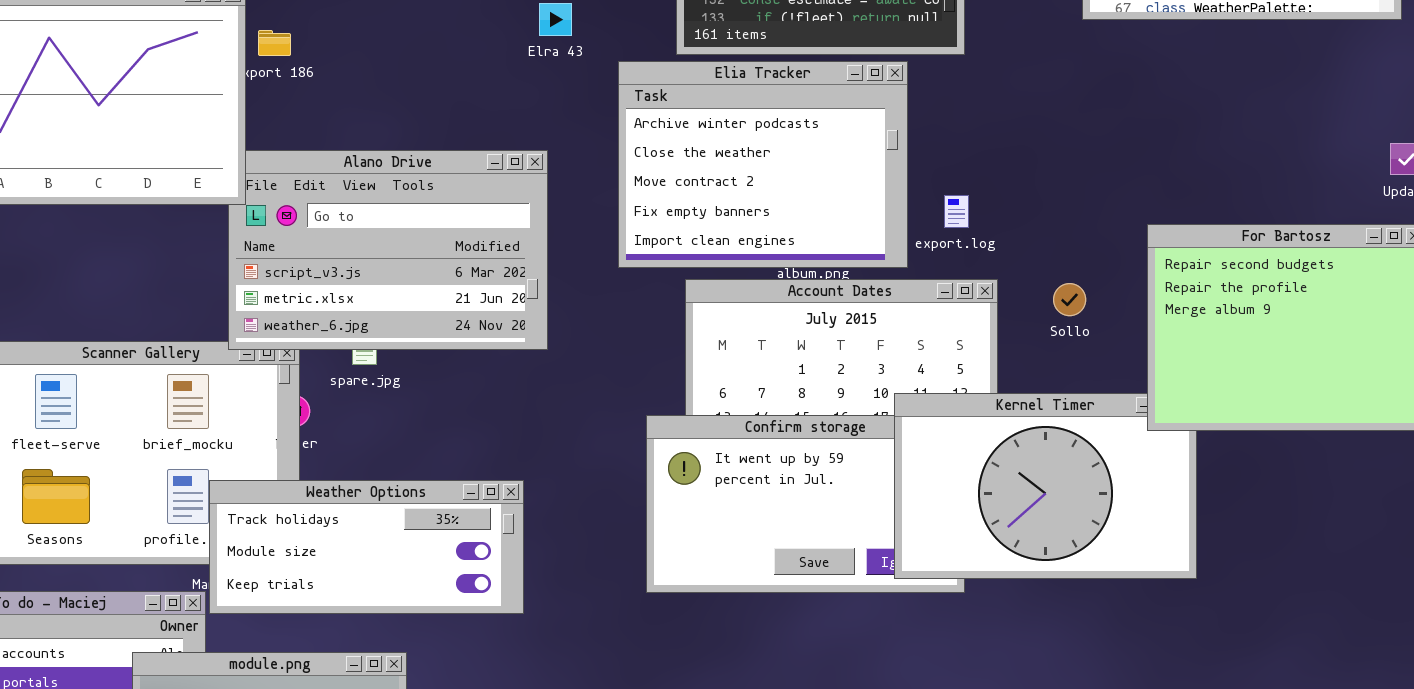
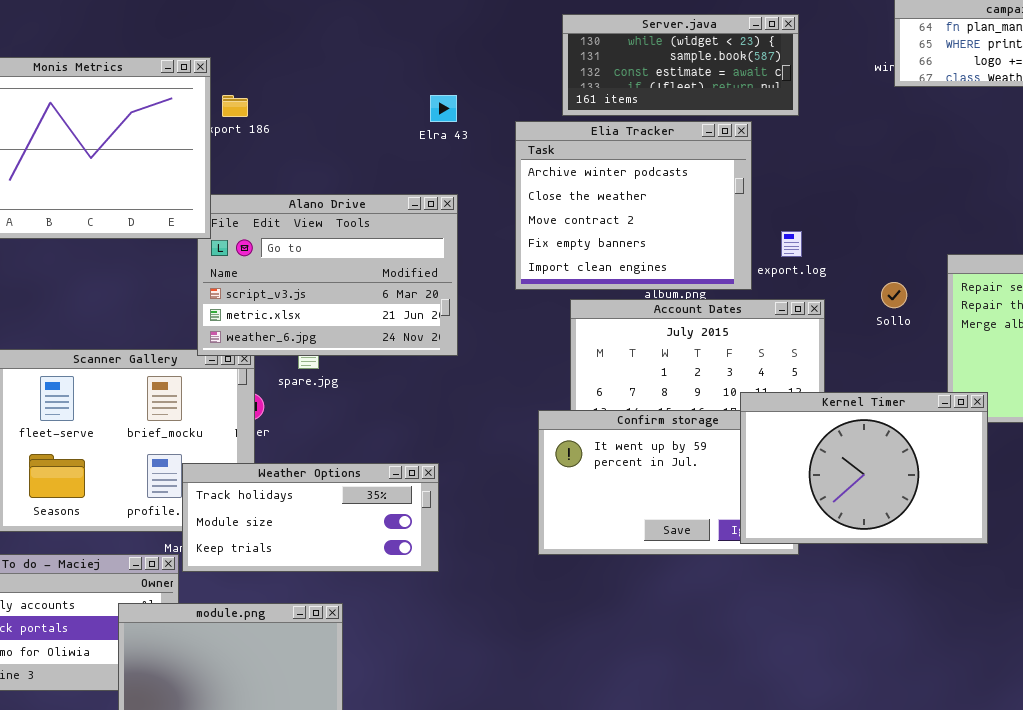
Elra 43: [539,3,572,36] -> [430,95,457,122], moved
Sollo: [1053,283,1086,316] -> [881,282,907,308], moved
Kernel Timer: [894,393,1197,579] -> [740,392,988,544], raised

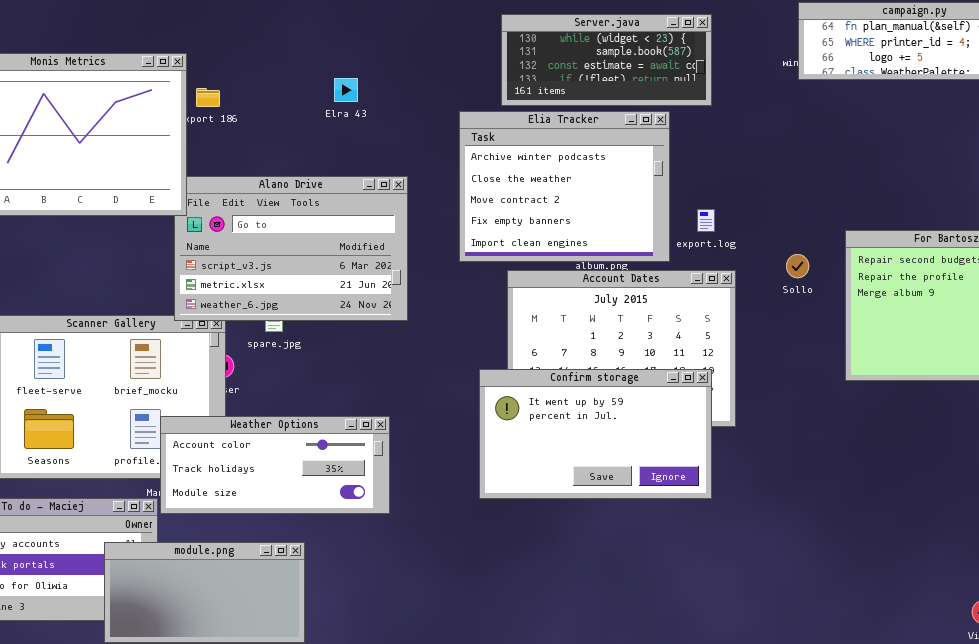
Elra 43: [430,95,457,122] -> [334,78,358,102], moved
Kernel Timer: [740,392,988,544] -> none, closed
Weather Options: [182,463,439,572] -> [160,416,390,514], scrolled up 1 row

